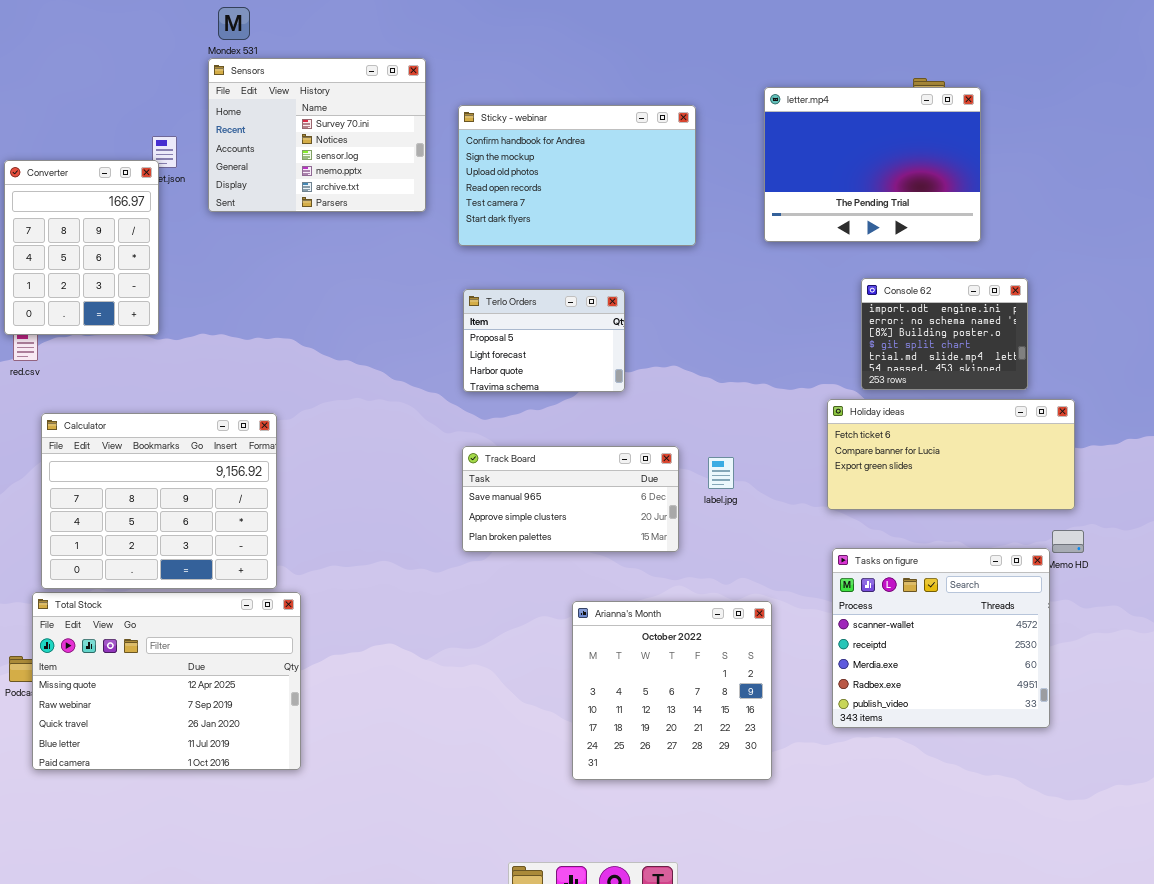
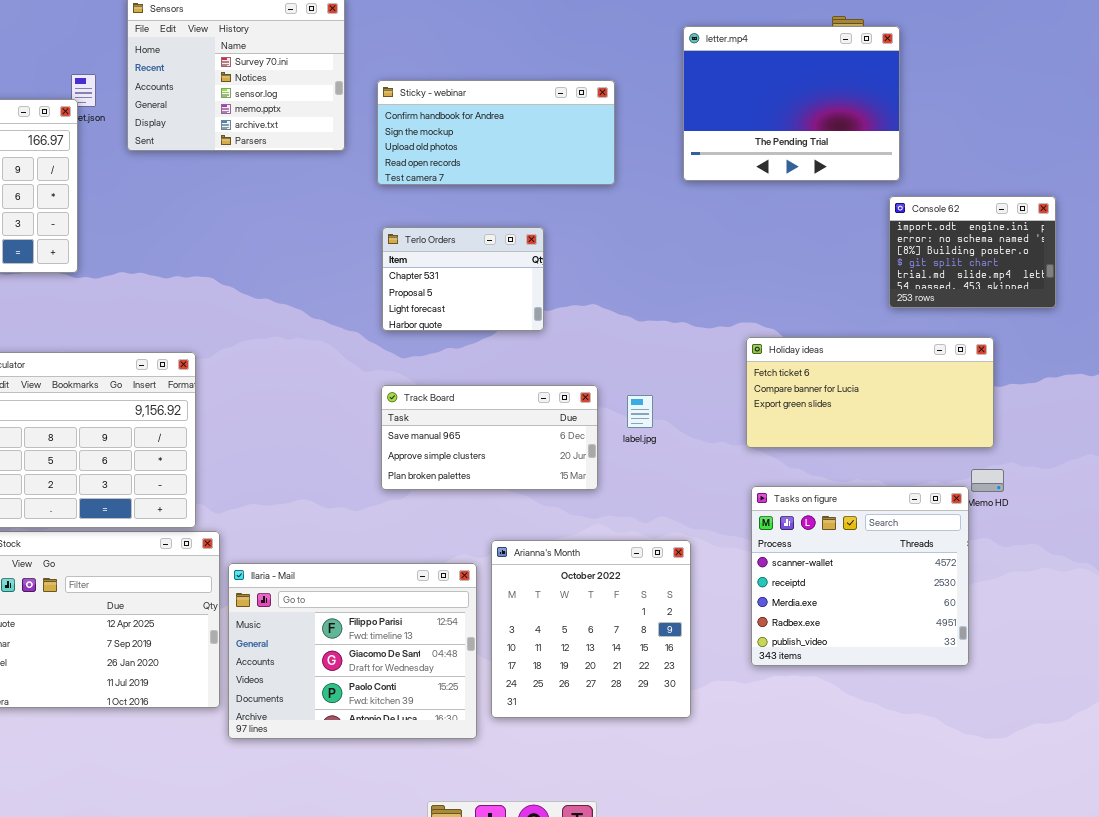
Sticky - webinar: [458,105,696,246] -> [377,80,615,185], resized
Console 62: [861,278,1028,390] -> [889,196,1056,308], moved
Terlo Orders: [463,289,625,392] -> [382,227,544,331], scrolled up 1 row
Ilaria - Mail: none -> [228,563,477,739], opened

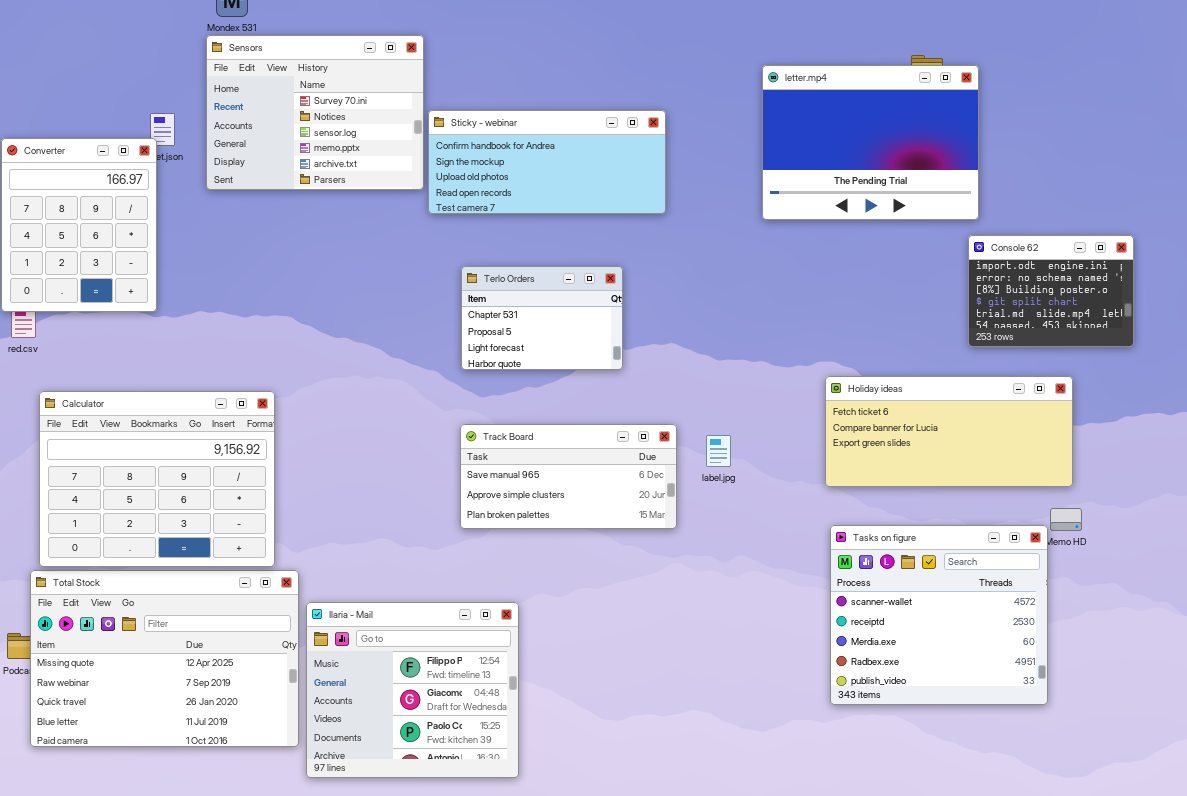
Sticky - webinar: [377,80,615,185] -> [428,110,666,214], moved
Arianna's Month: [491,540,691,718] -> none, closed
Ilaria - Mail: [228,563,477,739] -> [306,602,519,778], resized

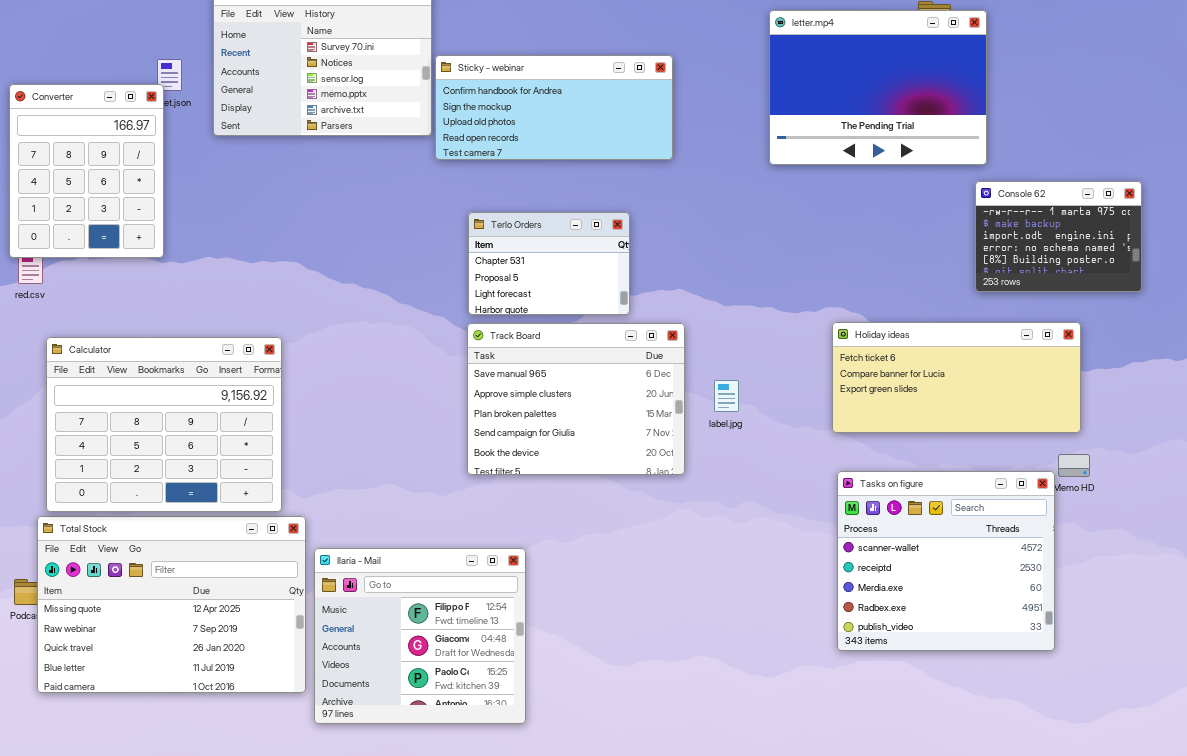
Console 62: [968,235,1134,347] -> [975,181,1142,292], scrolled up 2 rows
Track Board: [460,424,677,529] -> [467,323,685,475], resized

